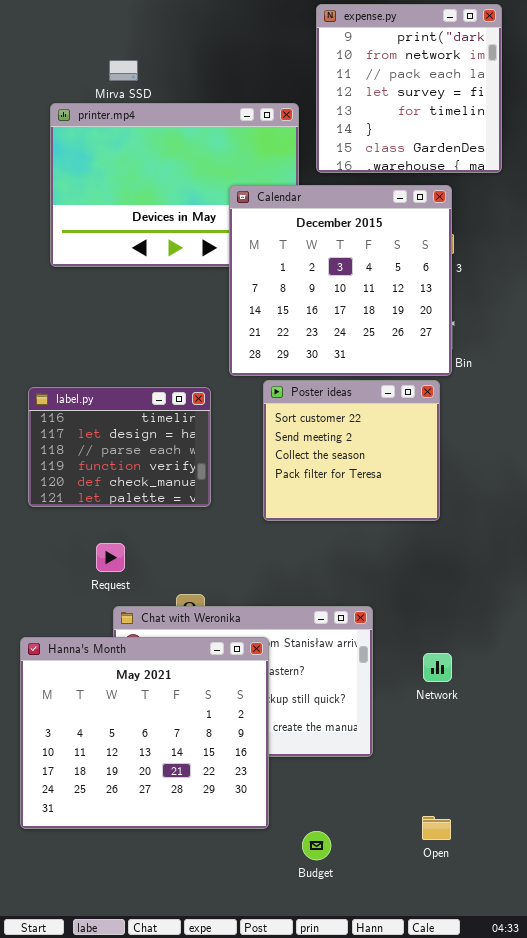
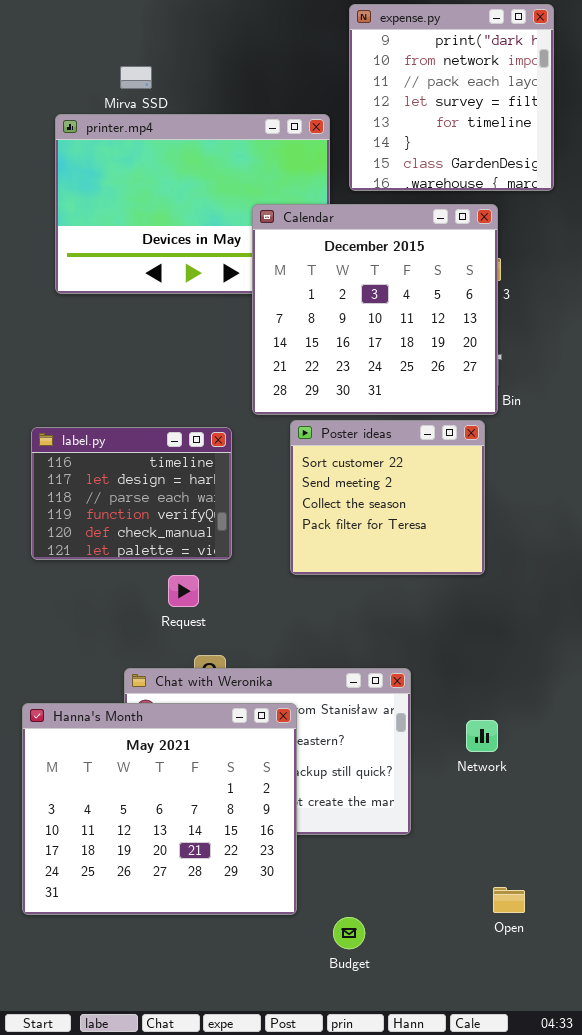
Request: [96,543,125,572] -> [168,575,199,607], moved
Open: [422,816,451,840] -> [493,887,525,913], moved

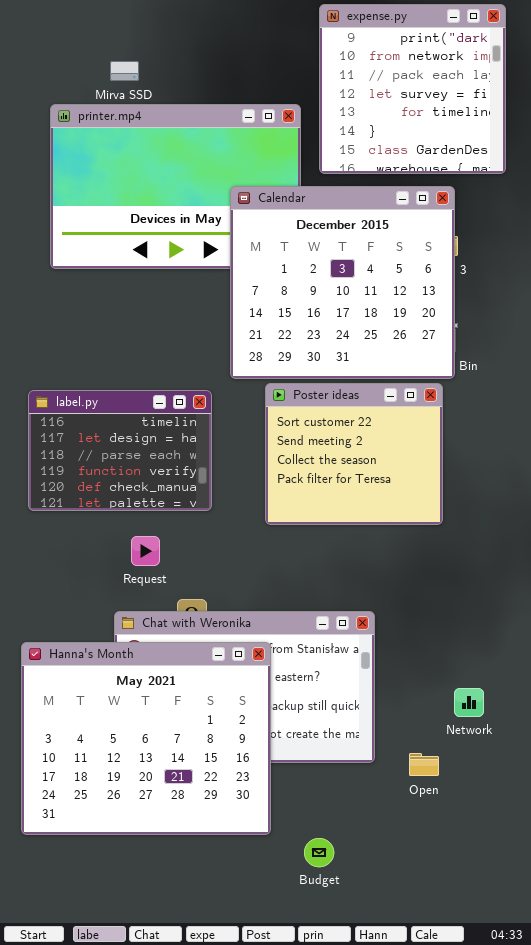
Request: [168,575,199,607] -> [131,536,160,566], moved
Network: [466,720,498,752] -> [454,688,484,717], moved
Open: [493,887,525,913] -> [409,753,439,776], moved

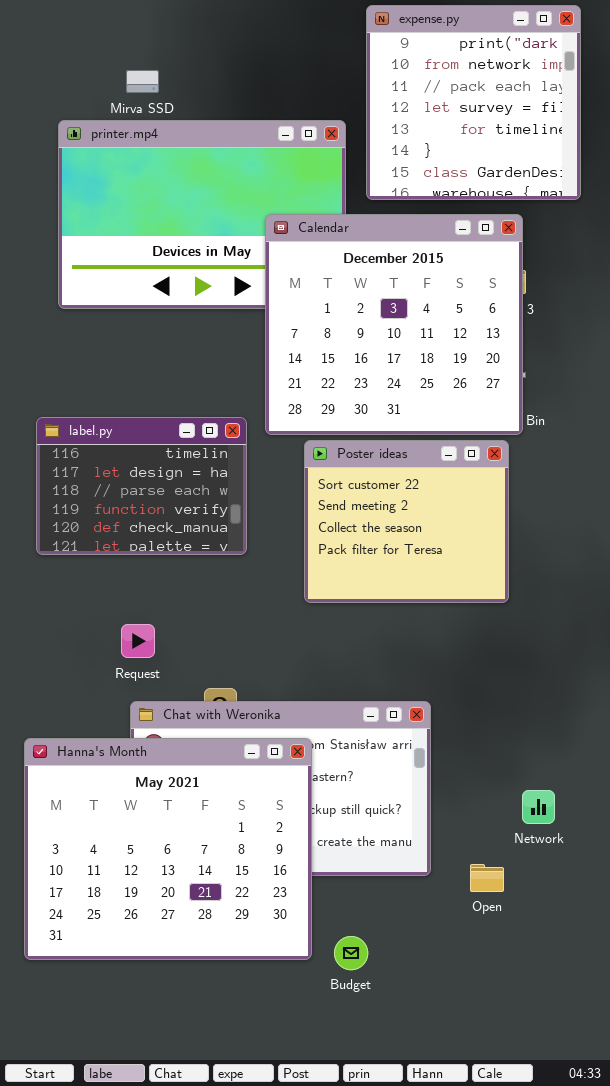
label.py: [28,390,212,511] -> [36,417,247,555], moved
Request: [131,536,160,566] -> [121,624,155,658], moved
Budget: [304,838,334,867] -> [334,936,368,970], moved

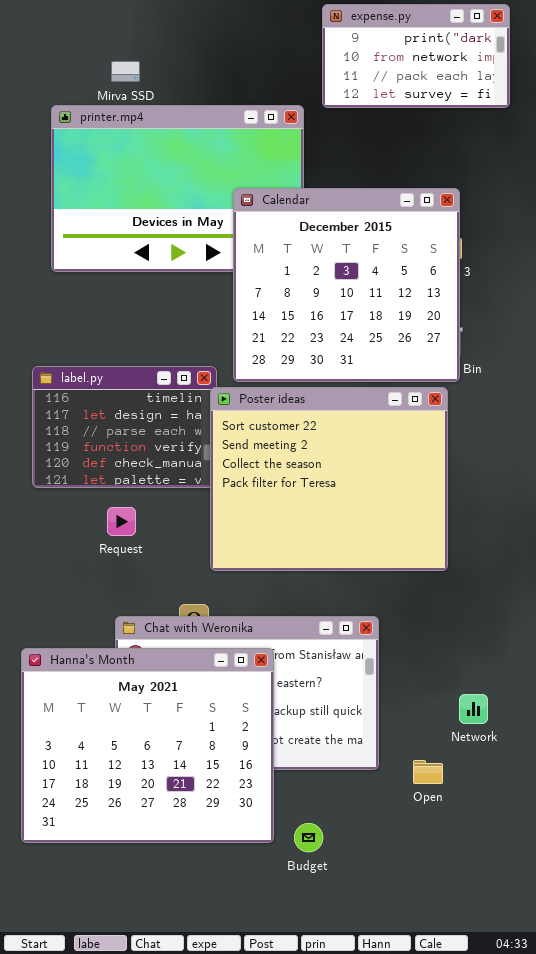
expense.py: [366,5,581,200] -> [322,4,510,108], resized
Poster ideas: [304,440,509,603] -> [210,387,448,571], resized
Request: [121,624,155,658] -> [107,507,136,536], moved

